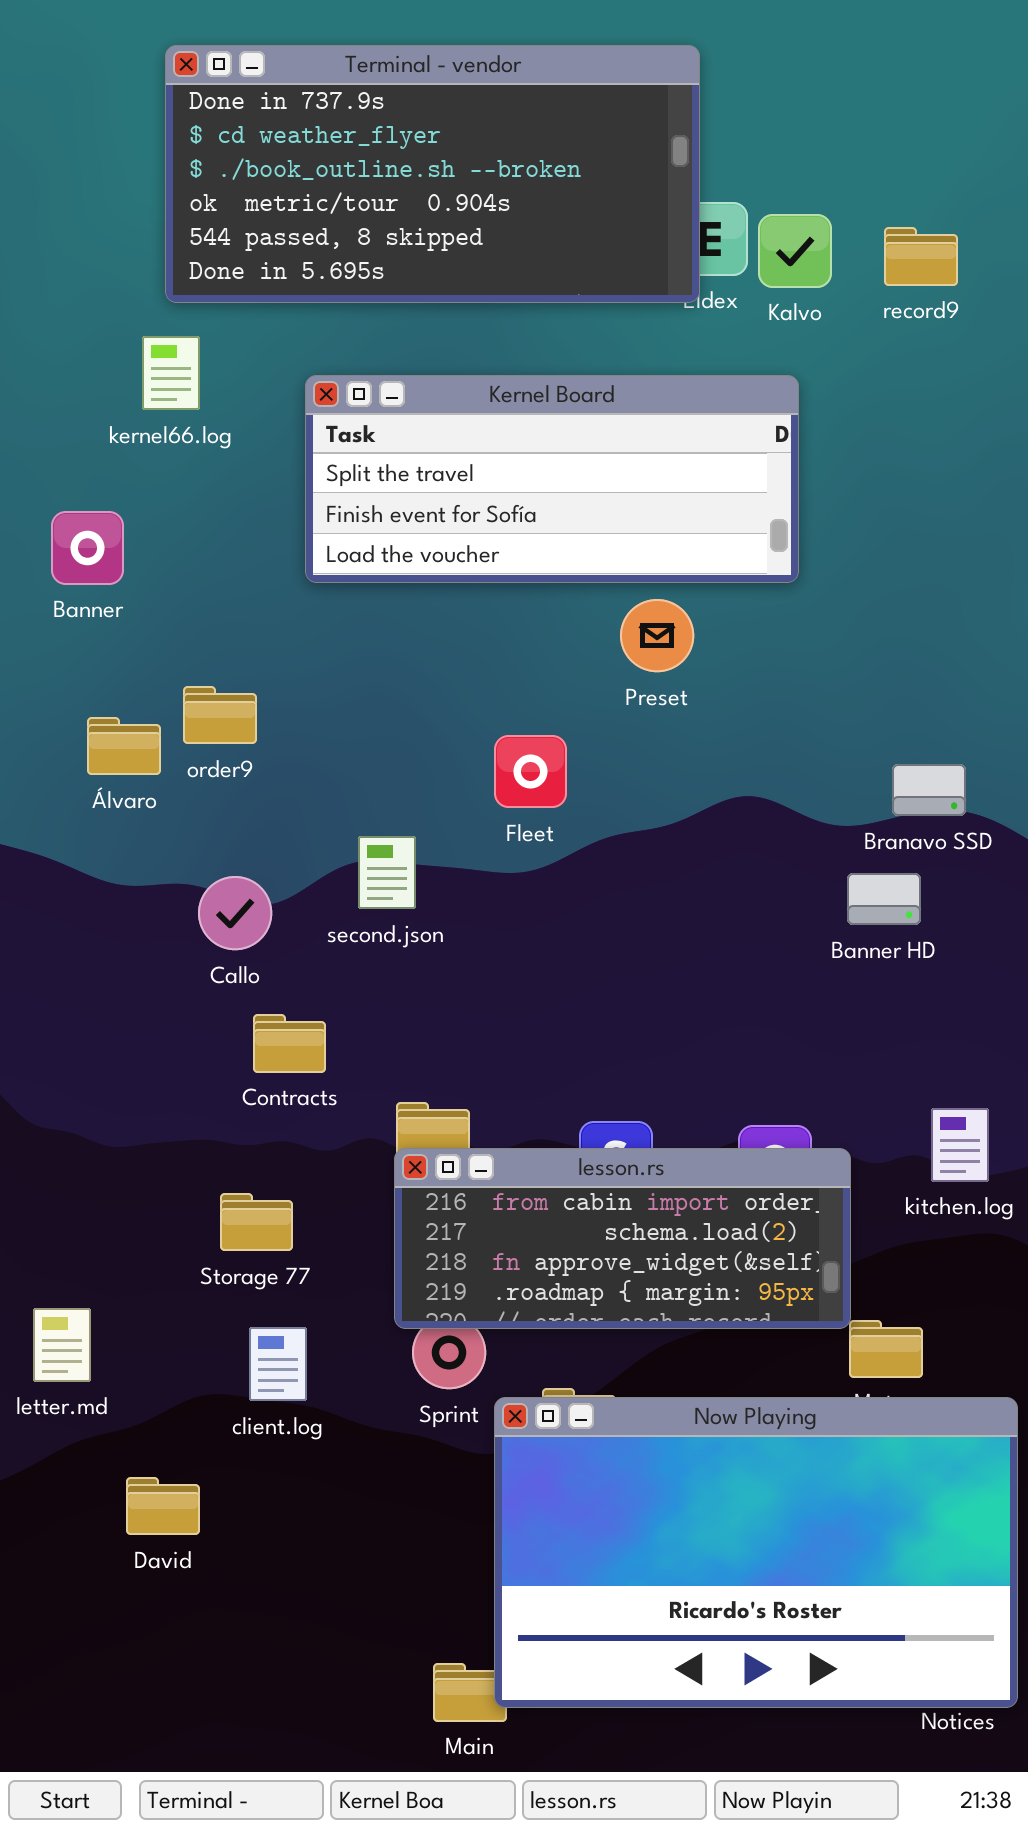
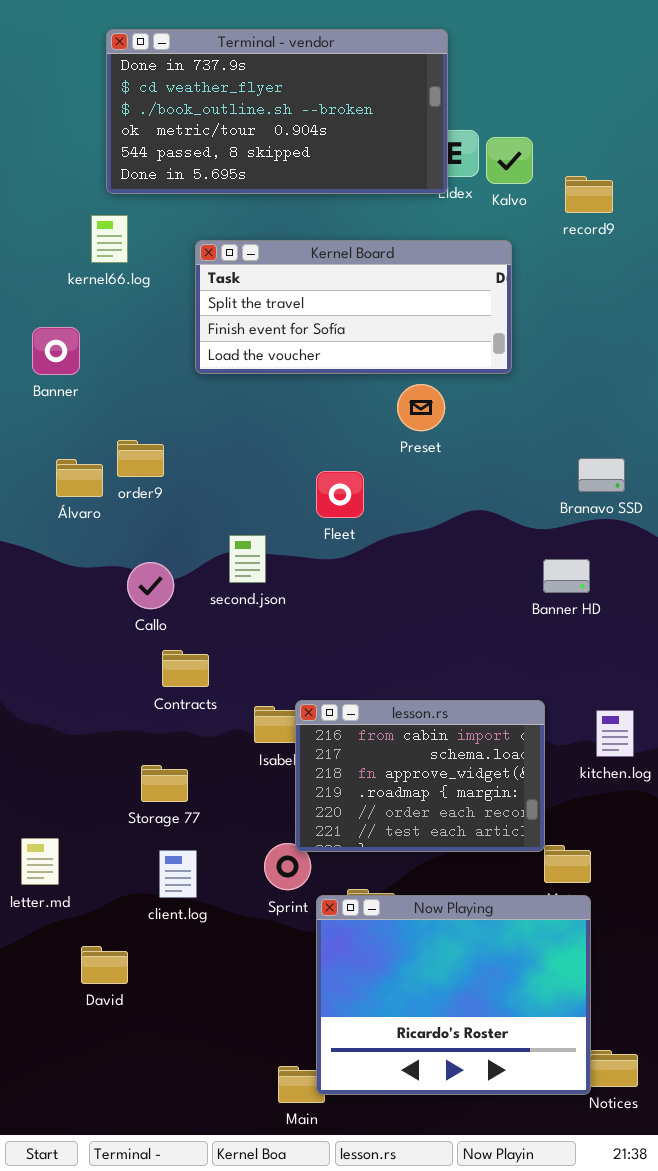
record9: [884,227,958,286] -> [565,176,613,213], moved
Branavo SSD: [892,764,966,816] -> [578,458,625,492], moved
lesson.rs: [394,1148,851,1329] -> [295,700,545,852], resized
Now Playing: [494,1397,1018,1708] -> [316,895,591,1095], resized

